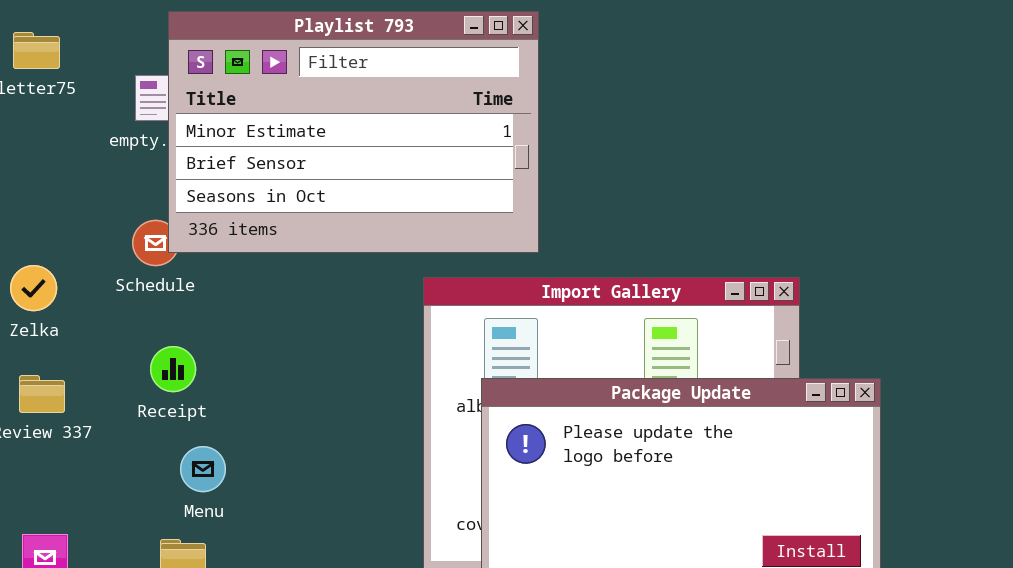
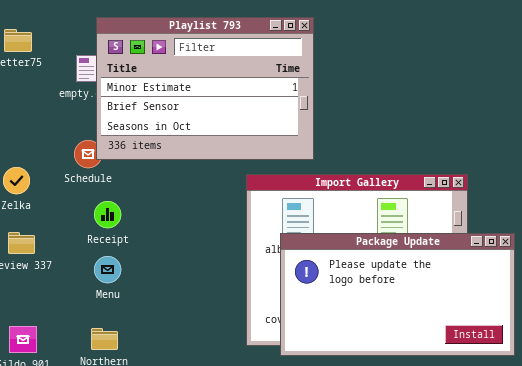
Receipt: [150,346,196,392] -> [94,201,121,228], moved
Menu: [180,446,226,492] -> [94,256,121,283], moved

